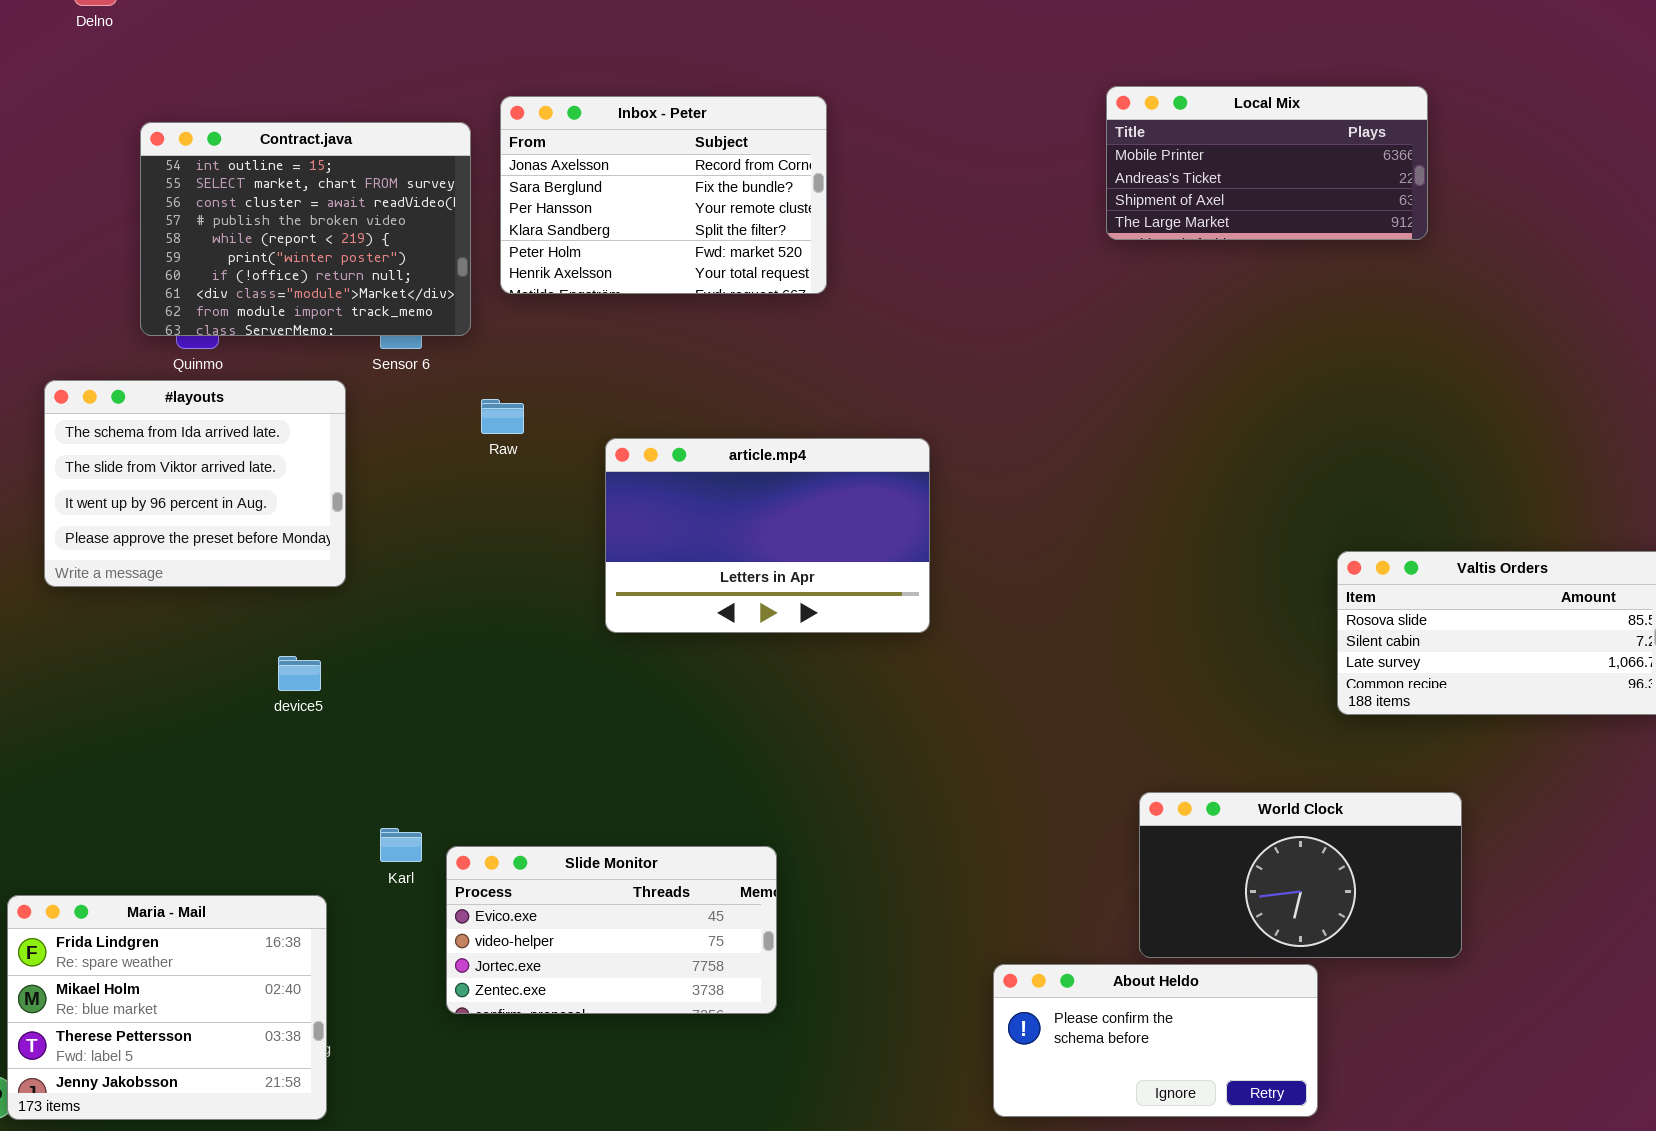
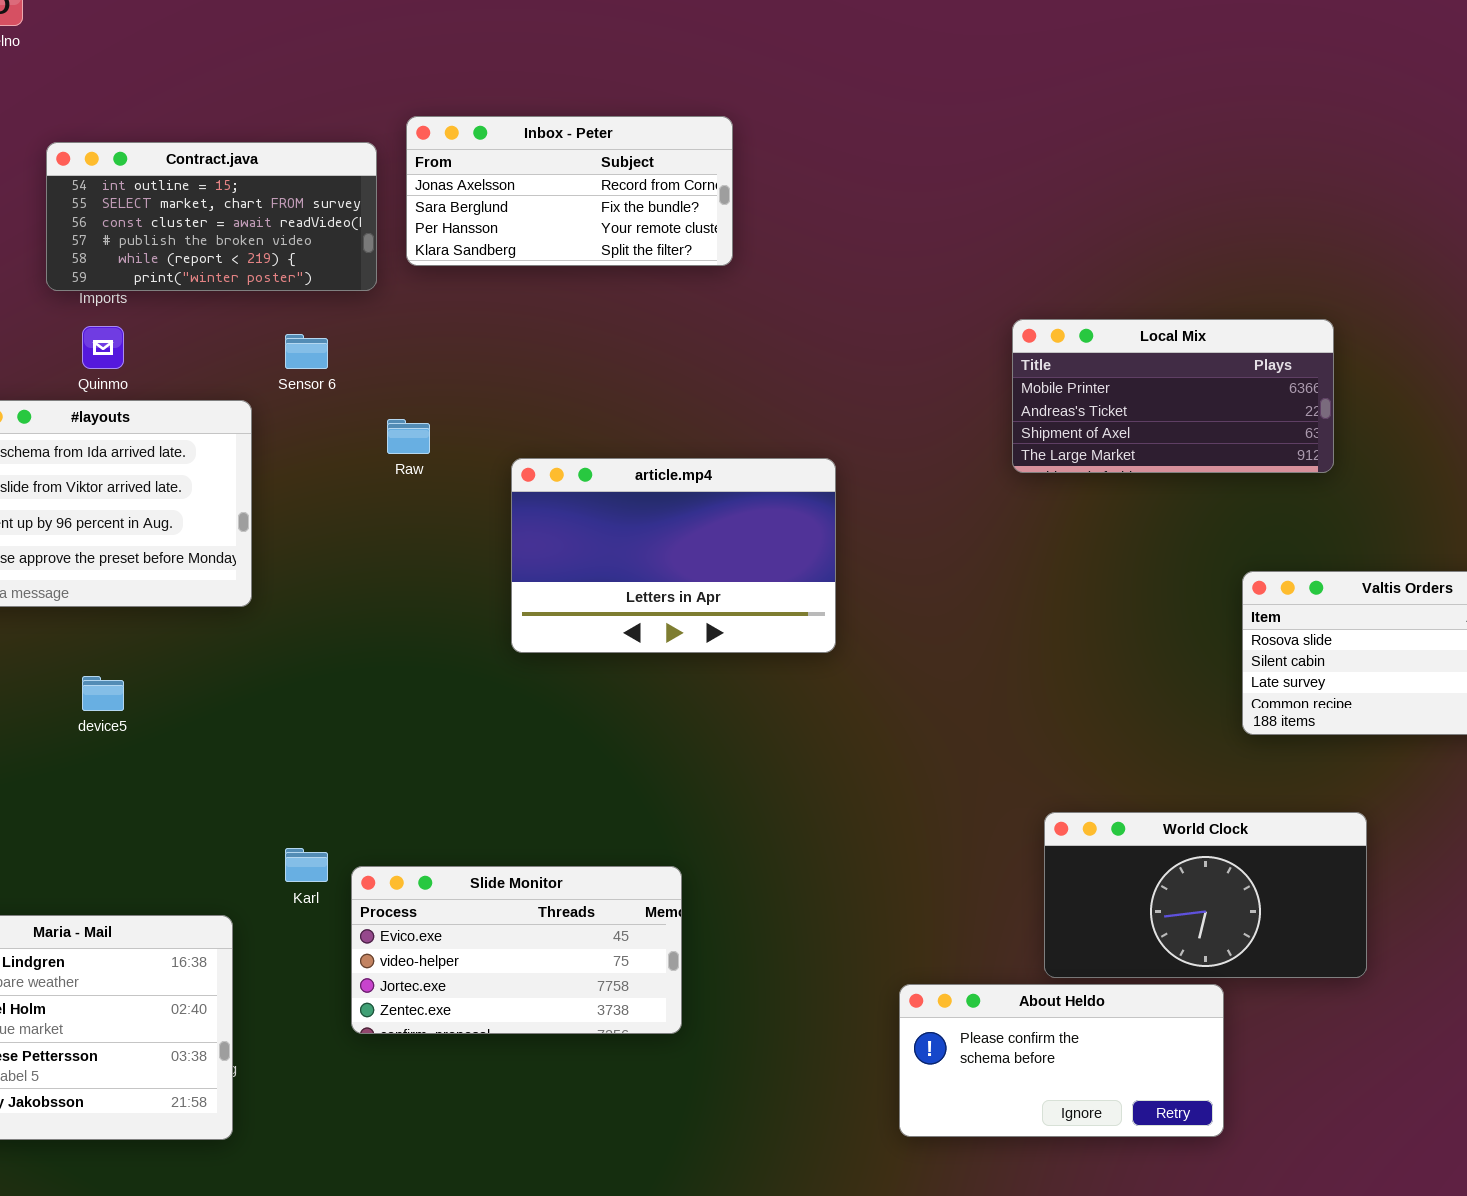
Local Mix: [1106,86,1428,240] -> [1012,319,1334,473], moved
Inbox - Peter: [500,96,827,294] -> [406,116,733,266], resized
Contract.java: [140,122,471,336] -> [46,142,377,291], resized
device5: [278,656,321,691] -> [82,676,124,711], moved

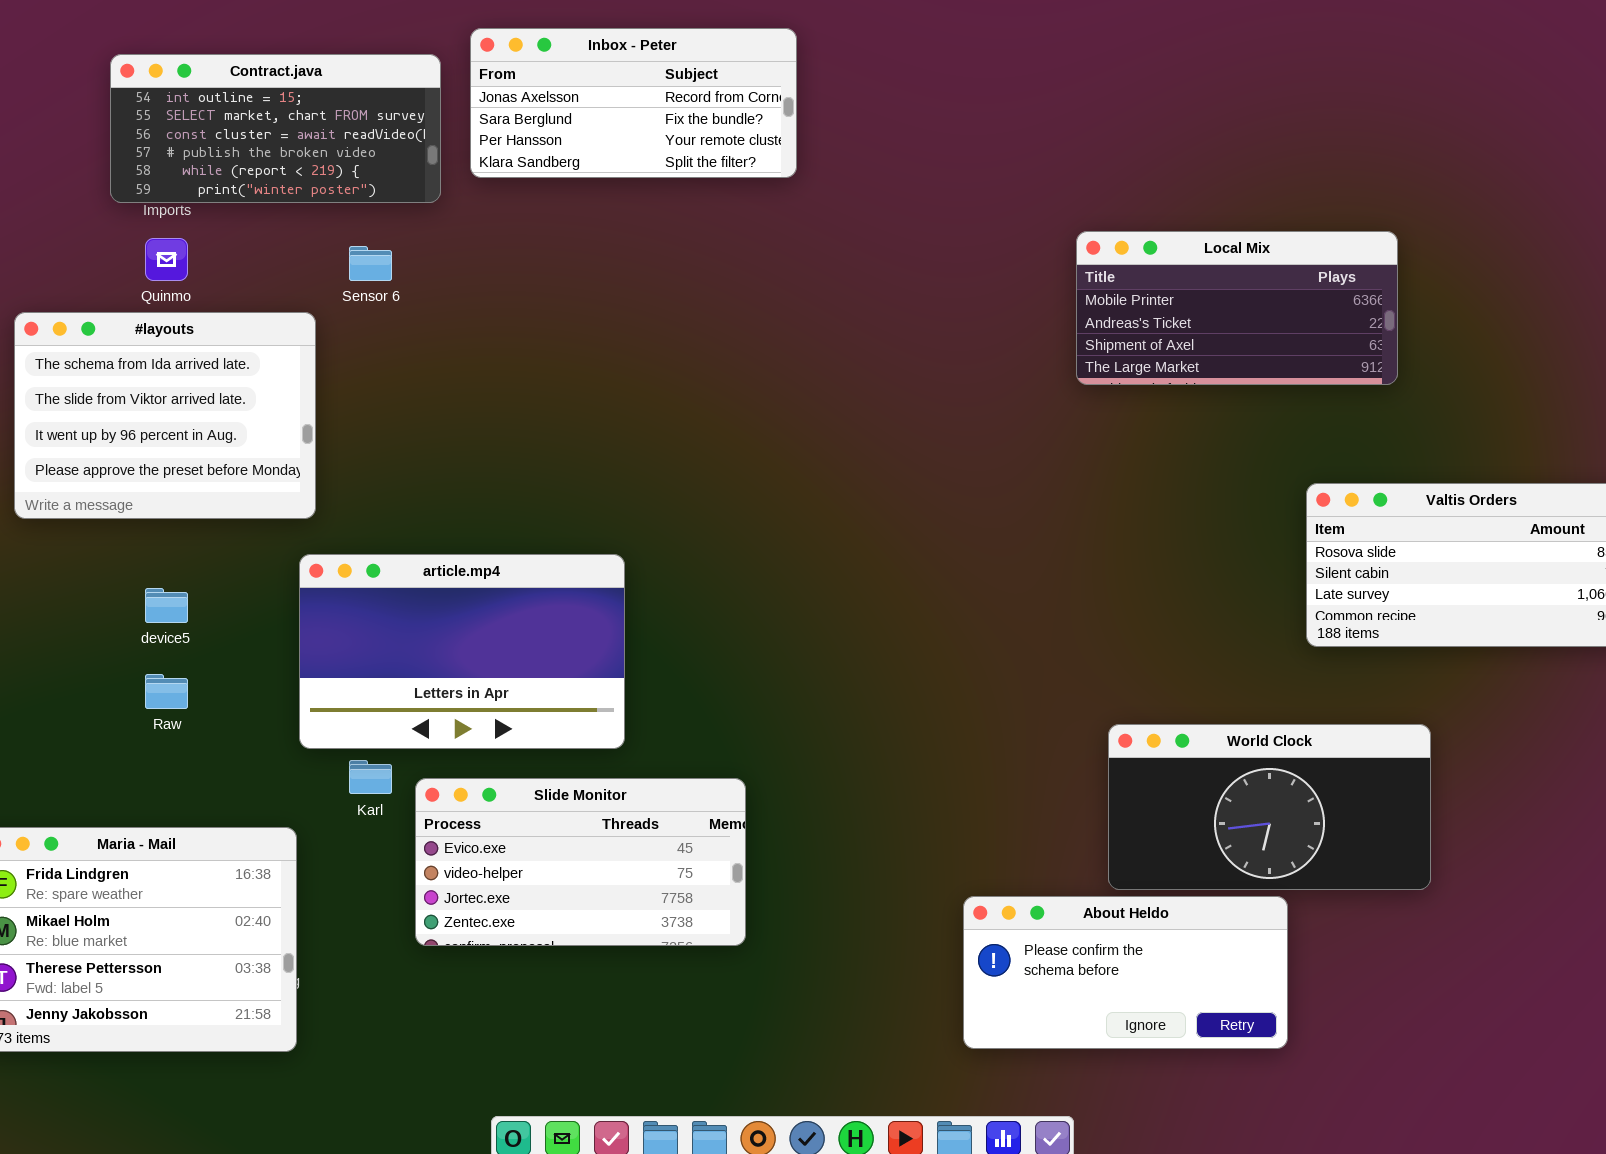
Raw: [387,419,430,454] -> [145,674,188,709], moved
article.mp4: [511,458,836,653] -> [299,554,625,749], moved

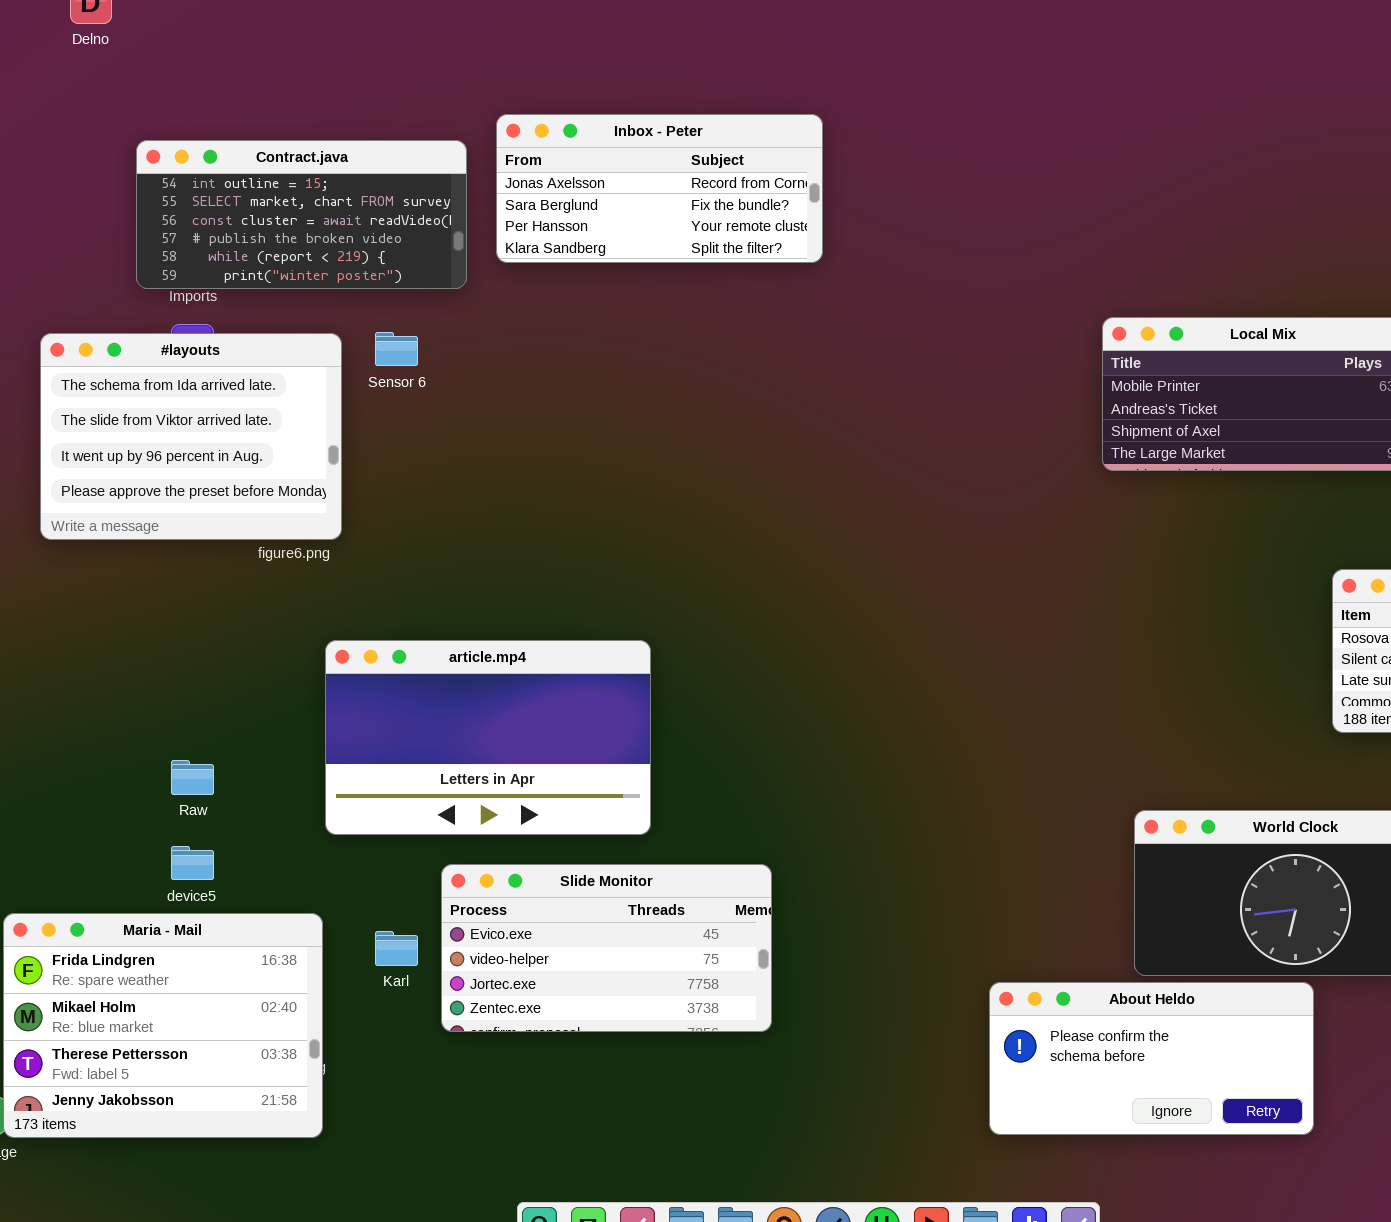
#layouts: [14,312,316,519] -> [40,333,342,540], moved
device5: [145,588,188,623] -> [171,846,214,880], moved
Karl: [349,760,392,794] -> [375,931,418,966], moved

